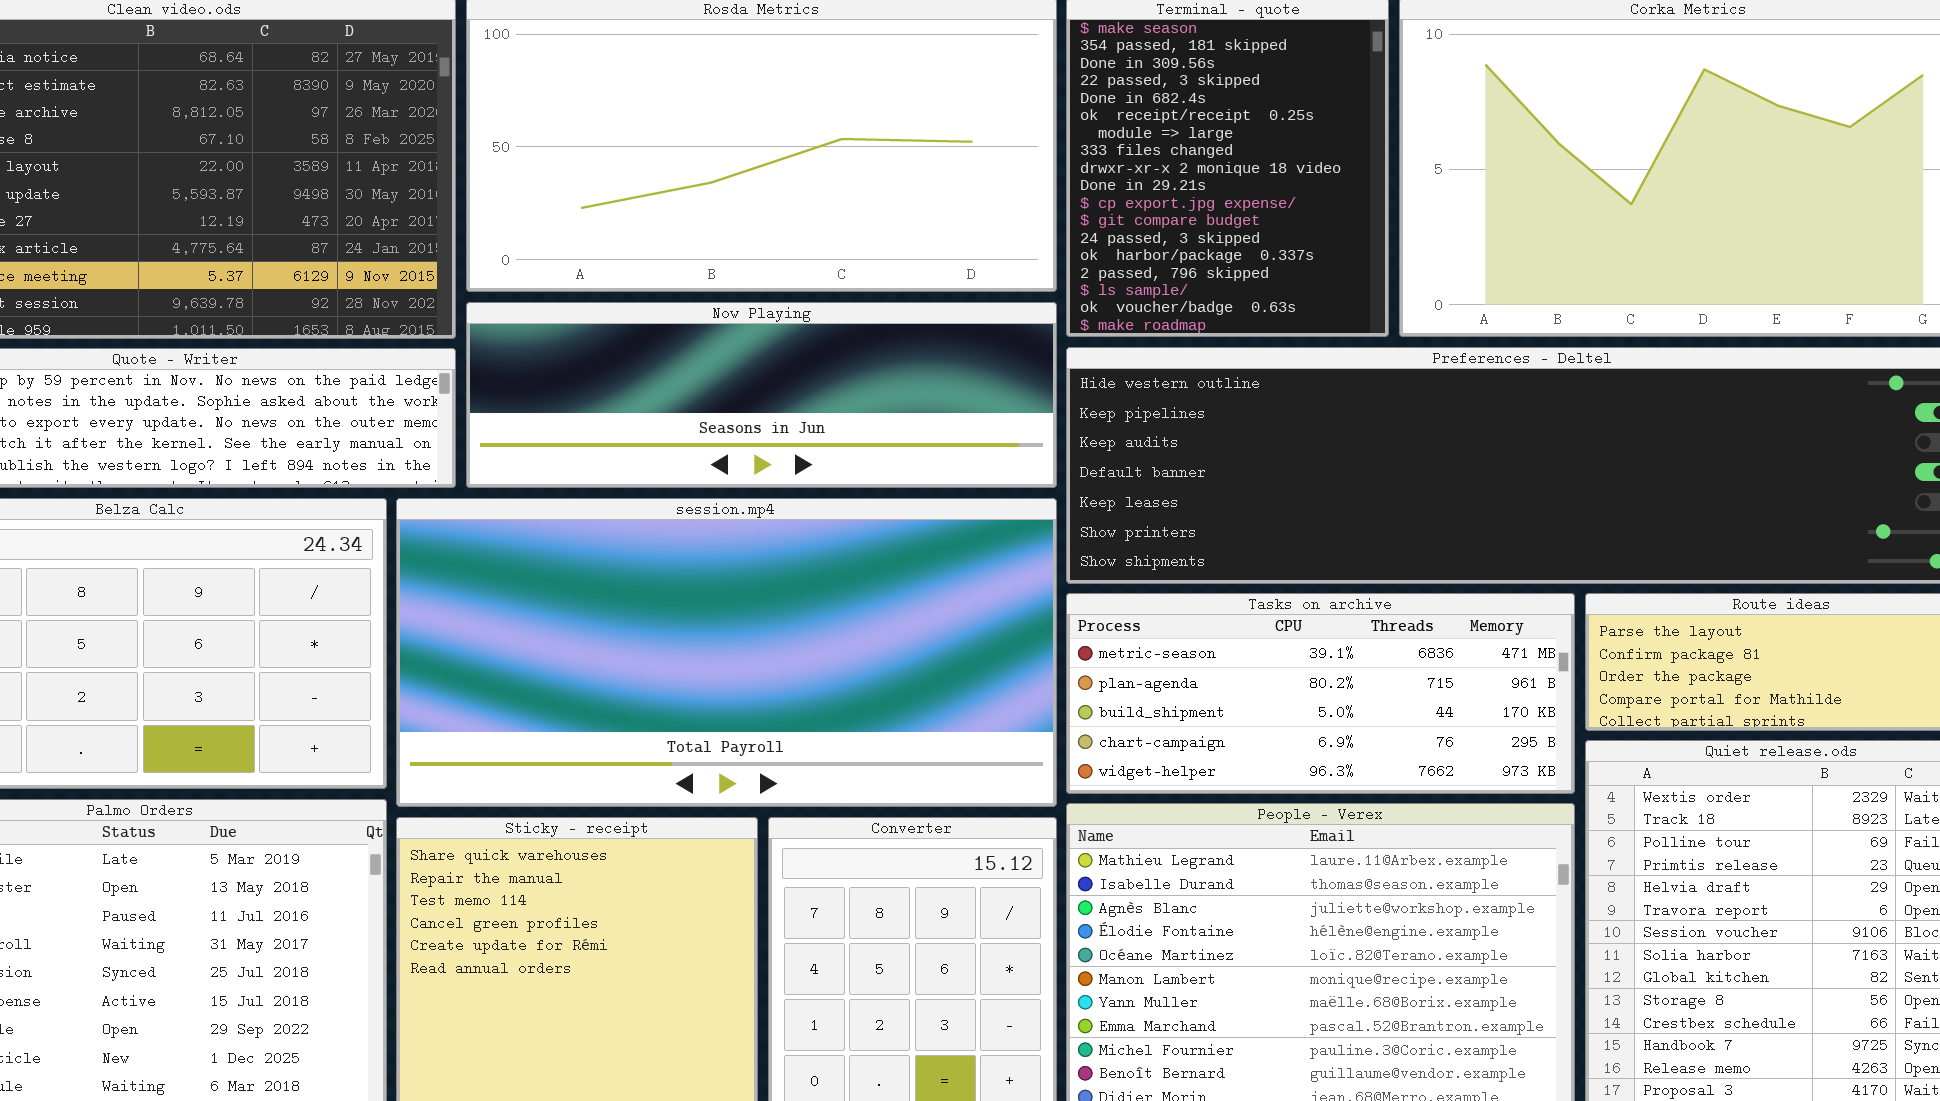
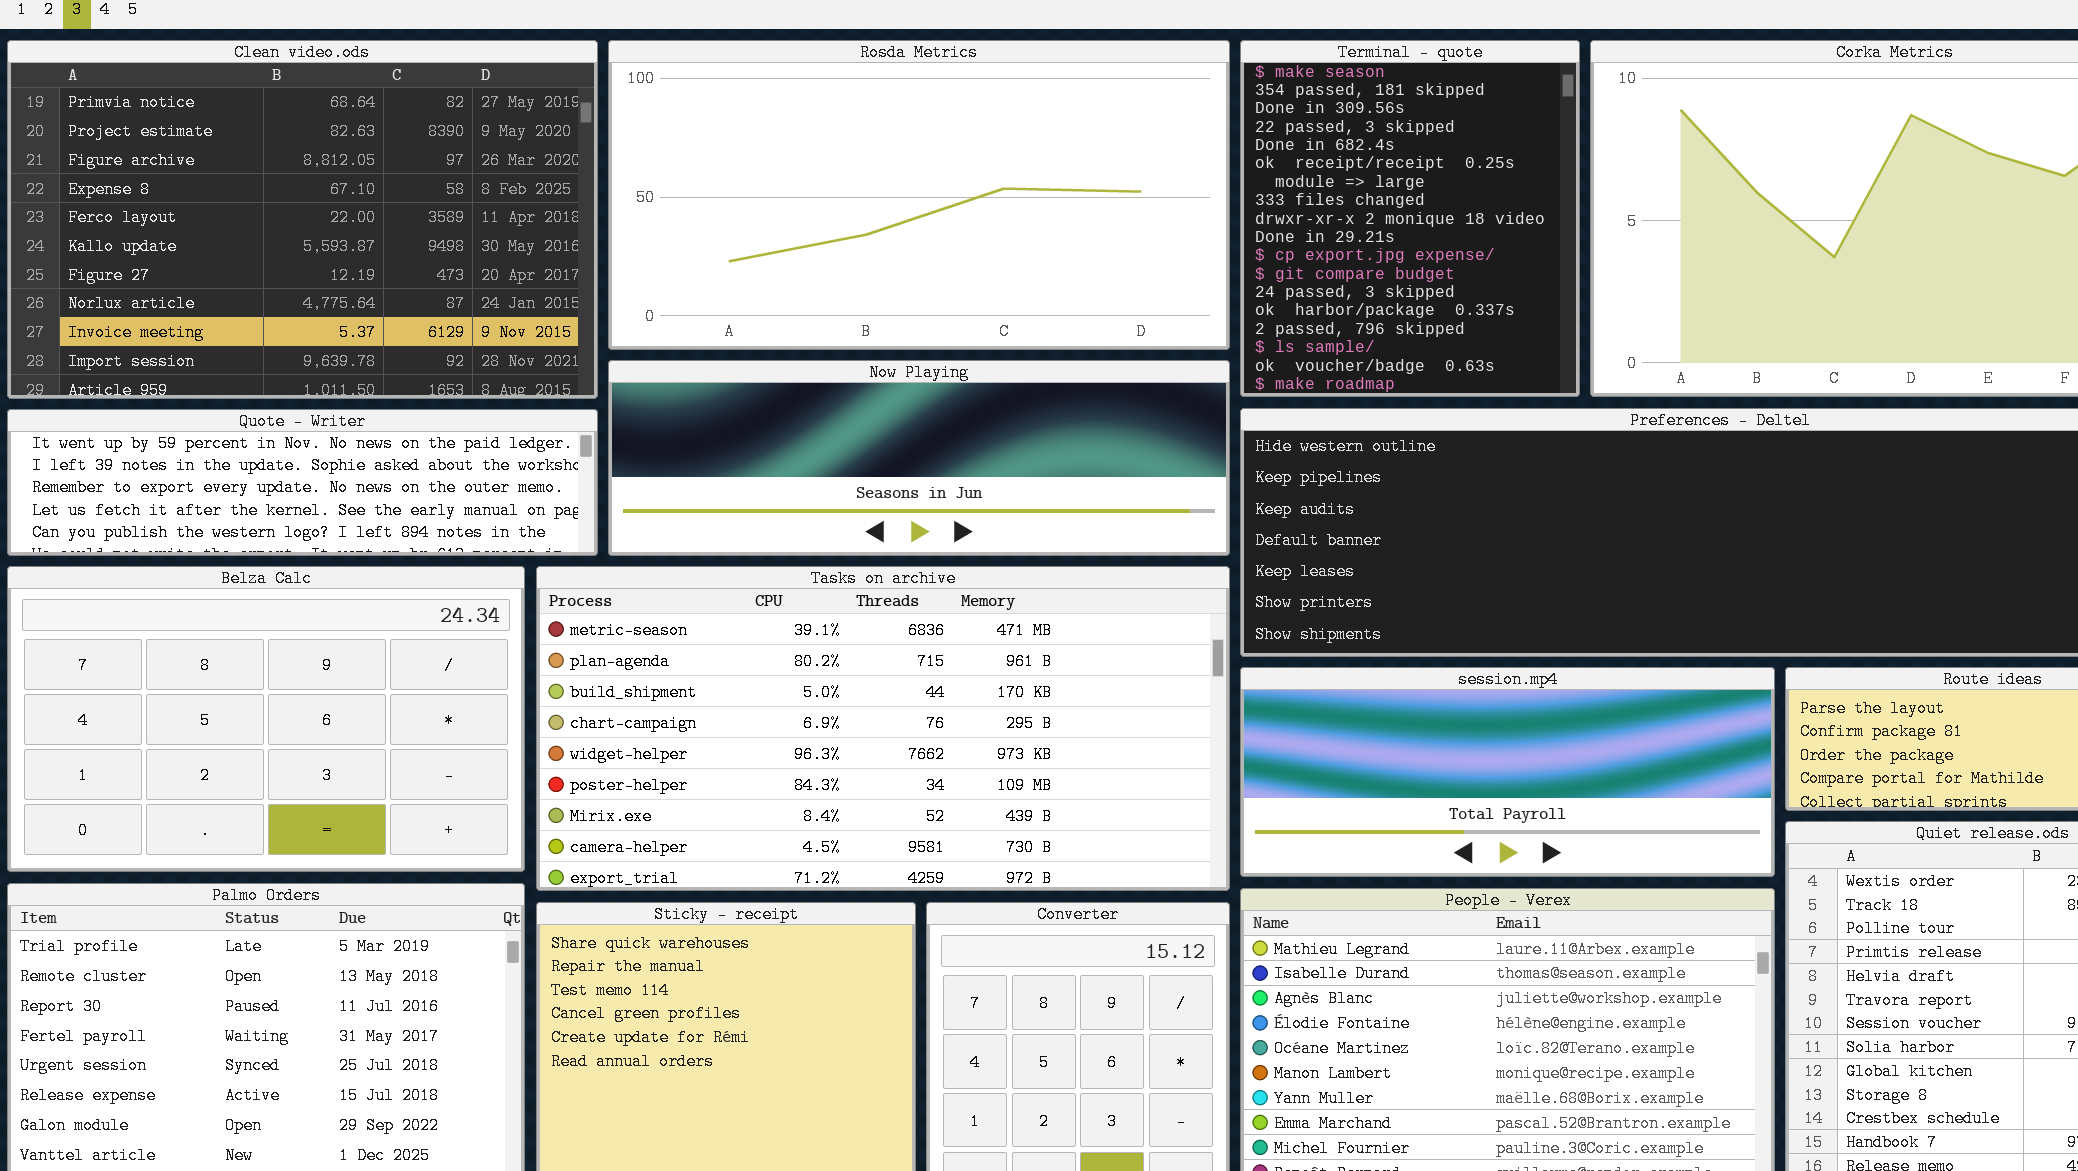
session.mp4: [396,498,1057,807] -> [1240,667,1775,877], moved, resized
Tasks on archive: [1066,593,1575,794] -> [536,566,1230,891], moved, resized

